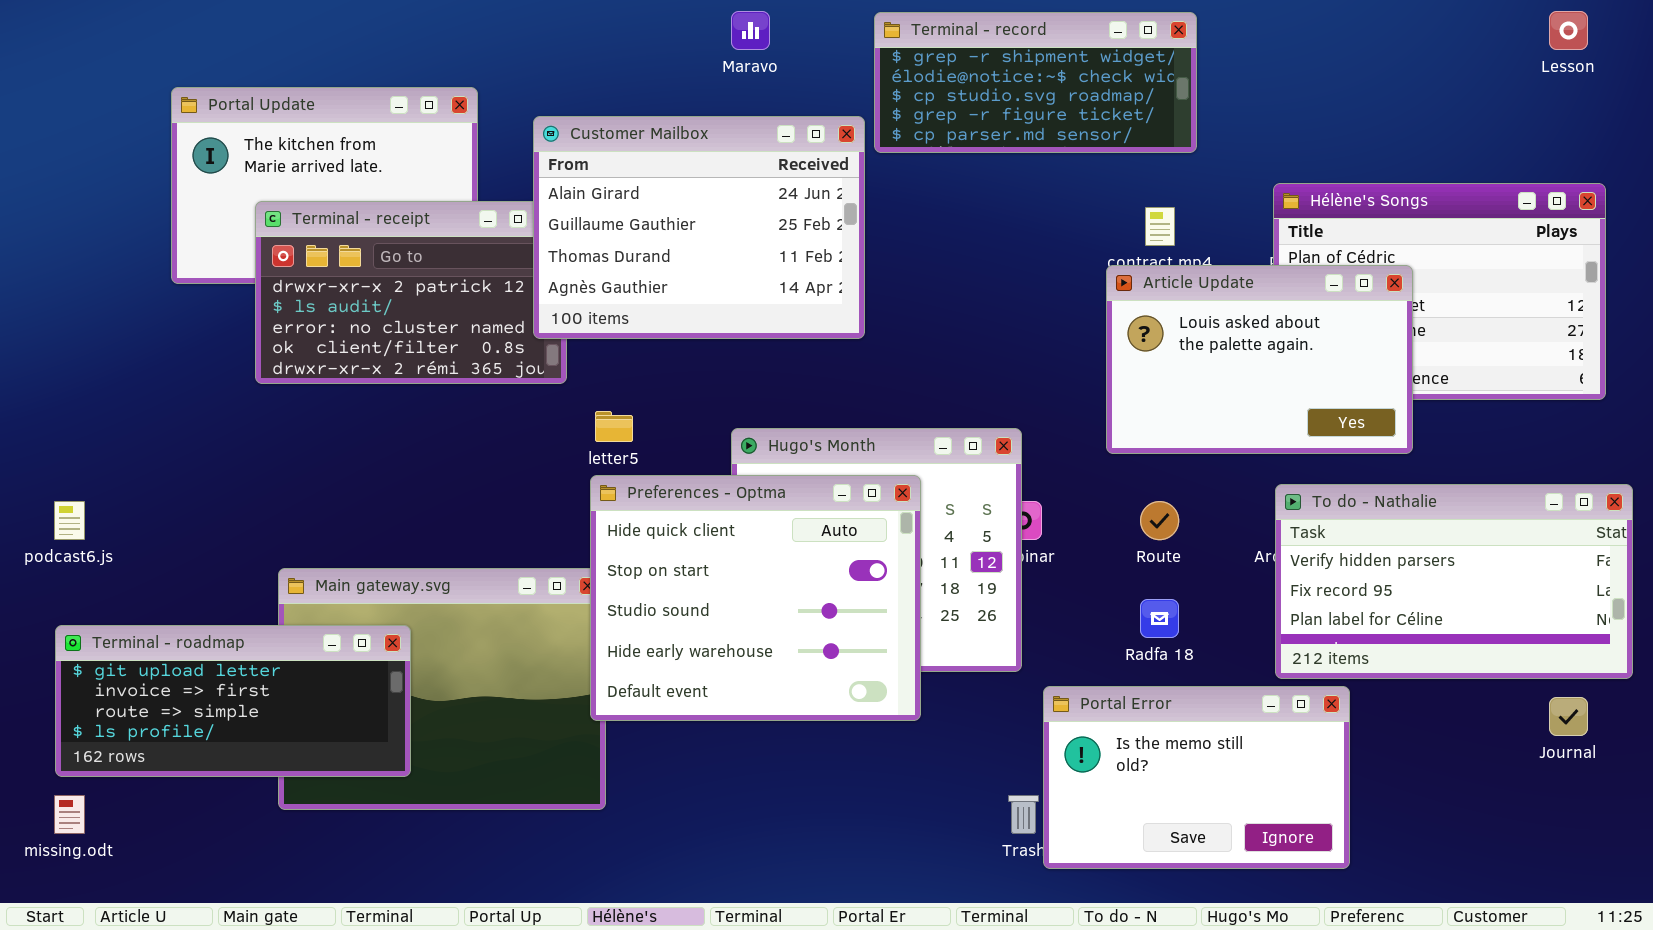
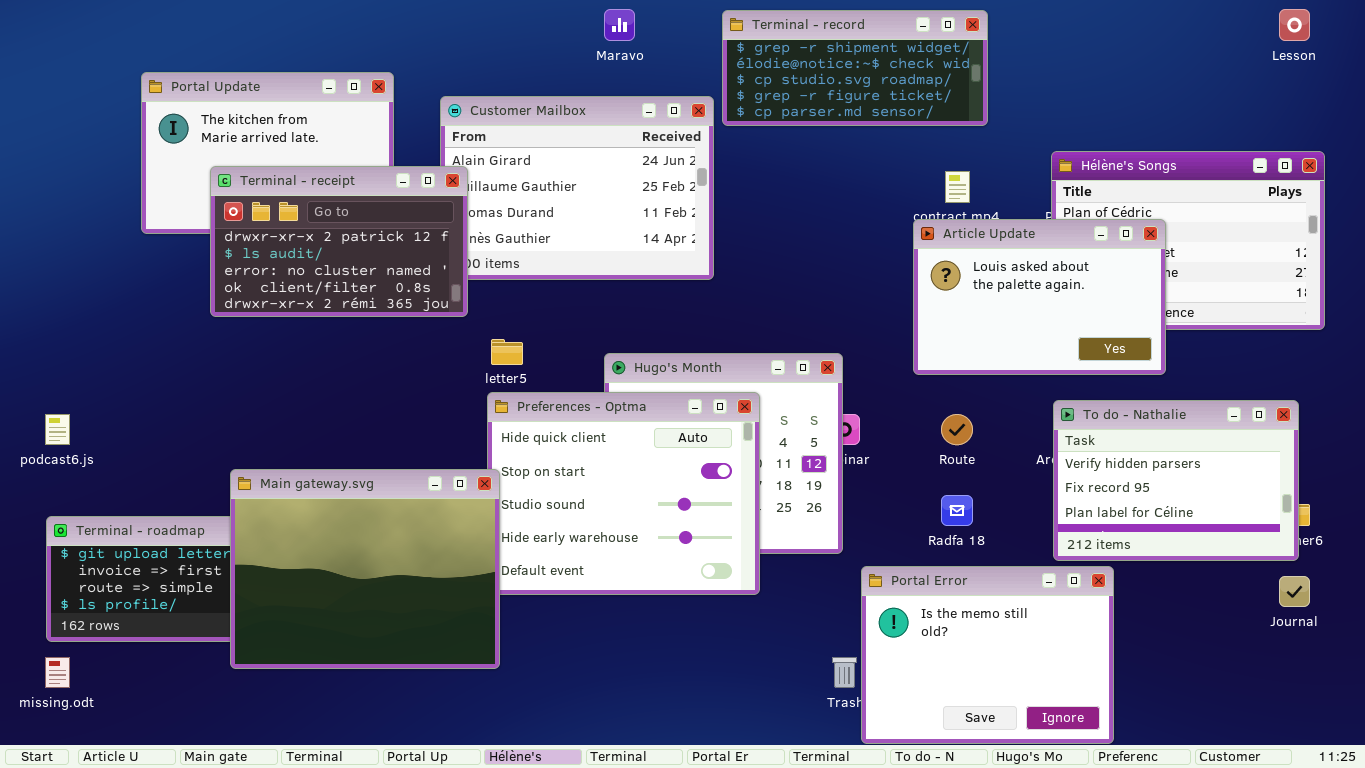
Terminal - receipt: [255,201,567,384] -> [210,166,468,317], raised
To do - Nathalie: [1275,484,1633,679] -> [1053,400,1299,561], resized
Main gateway.svg: [278,568,606,810] -> [230,469,500,669], raised
Portal Error: [1043,686,1350,869] -> [861,566,1114,744], resized

